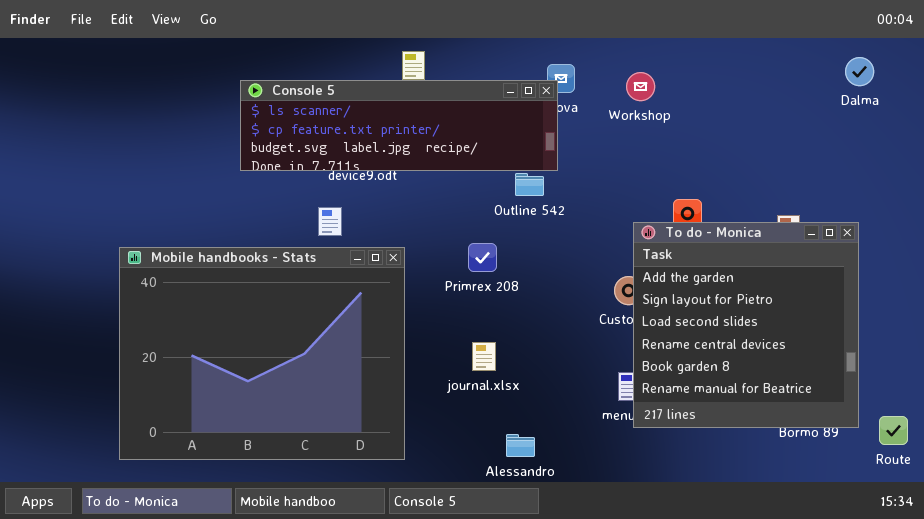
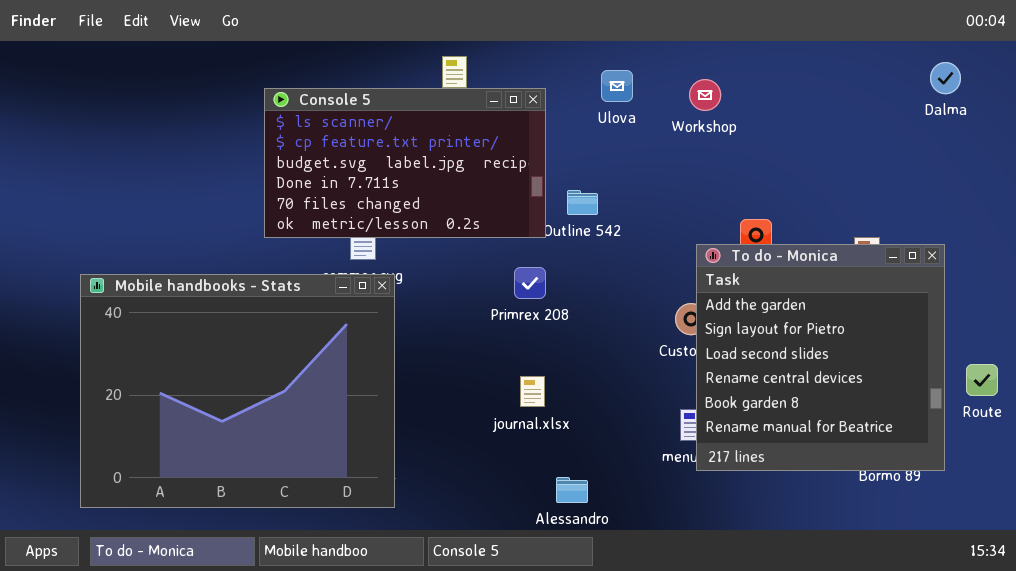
Console 5: [240,80,558,171] -> [264,88,546,238], resized
Mobile handbooks - Stats: [119,247,405,460] -> [80,274,395,508], moved
Route: [879,416,908,445] -> [966,364,998,396], moved

